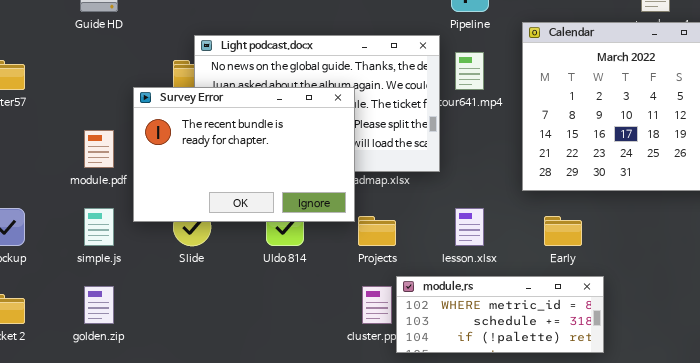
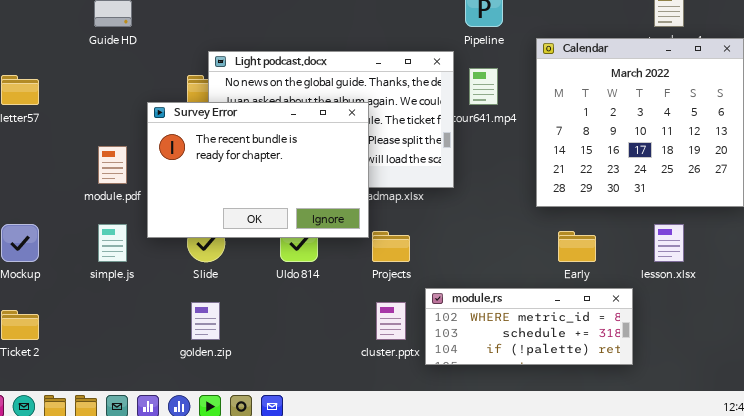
lesson.xlsx: [455,208,484,246] -> [654,224,684,262], moved
module.rs: [396,276,604,353] -> [425,288,633,365], moved
golden.zip: [84,286,114,324] -> [191,302,220,340], moved

